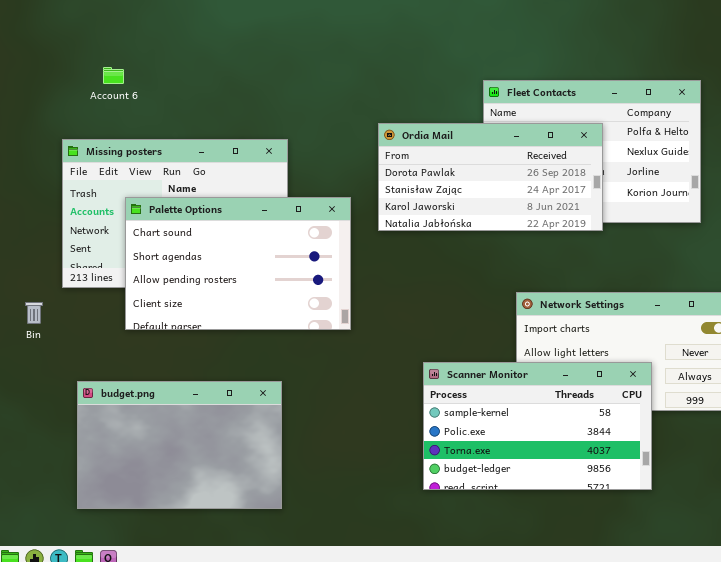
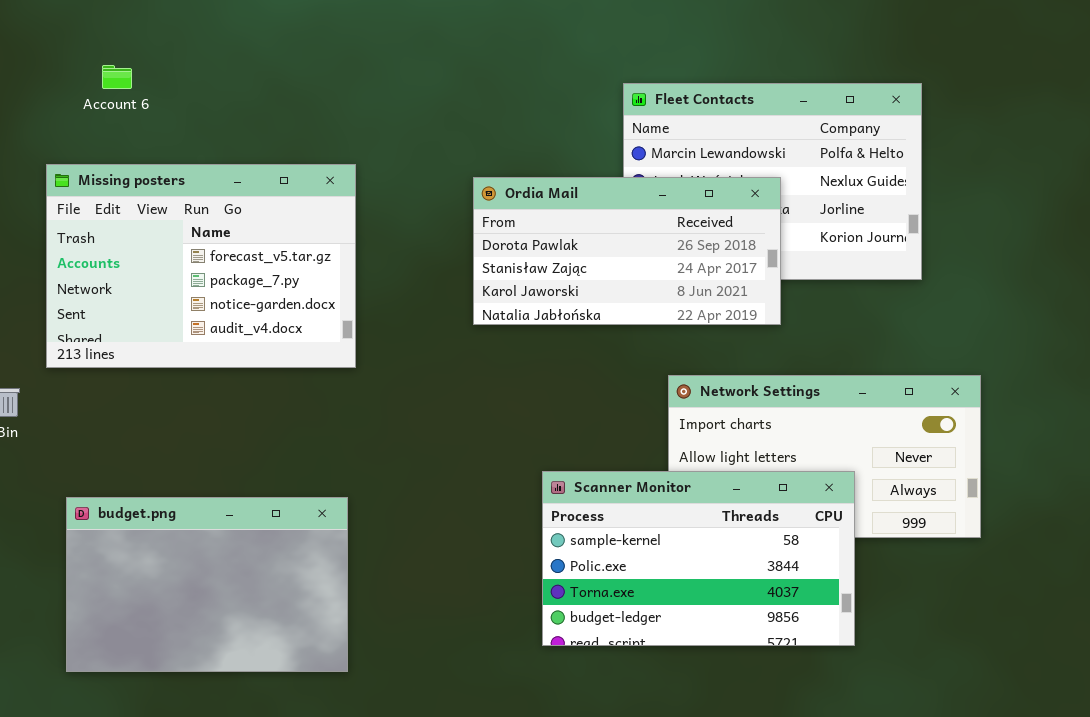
Ordia Mail: [378,123,603,231] -> [473,177,781,325], moved
Palette Options: [125,197,351,330] -> none, closed

